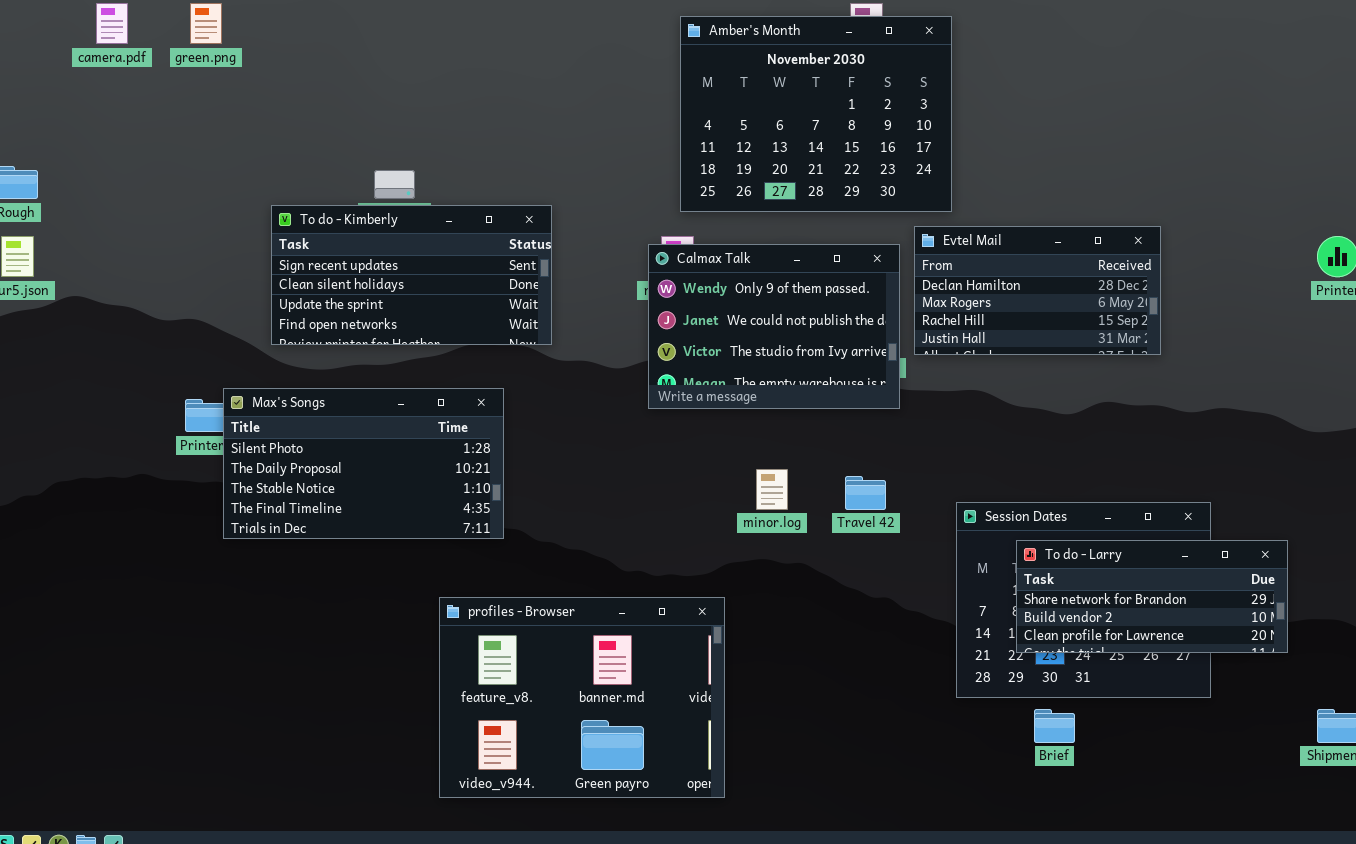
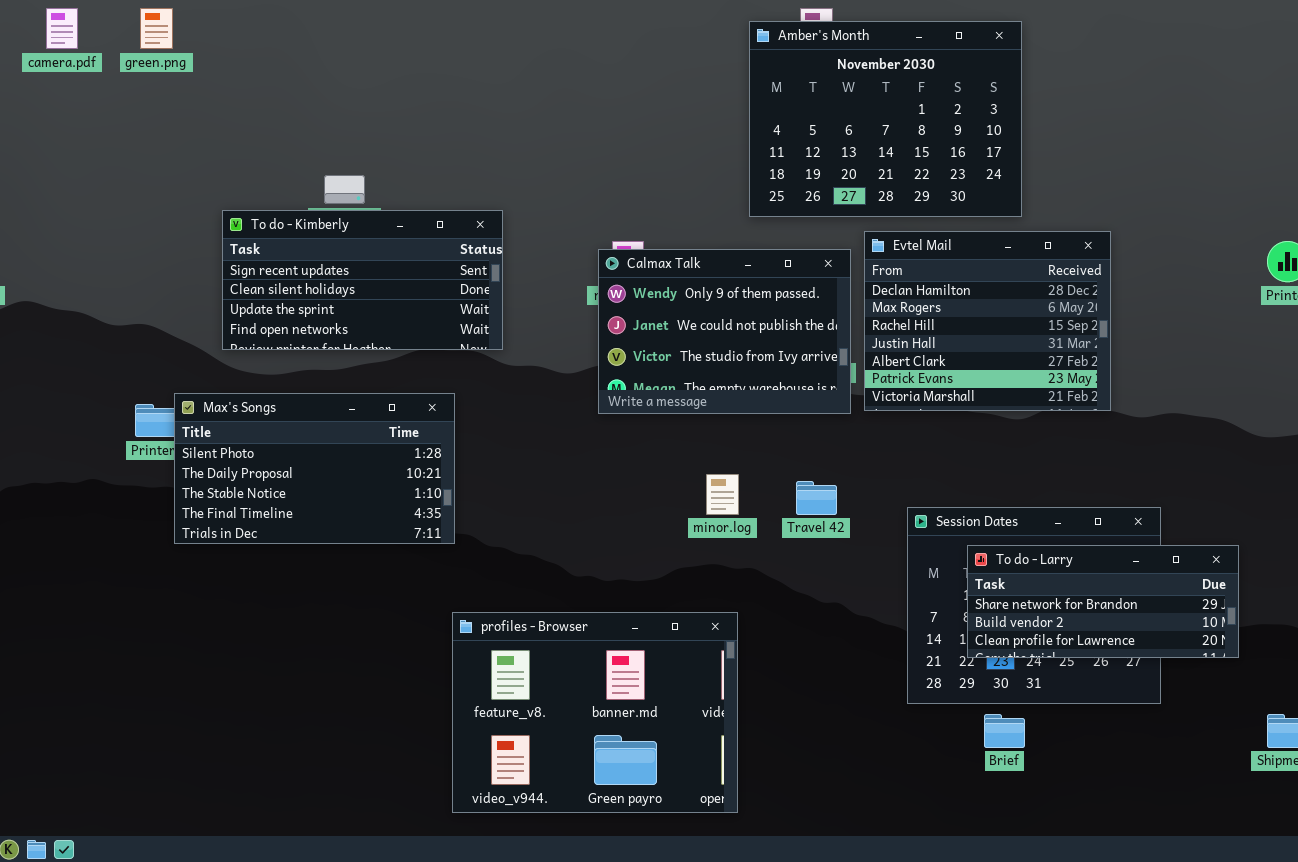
Amber's Month: [680,16,952,212] -> [749,21,1022,217], moved
Evtel Mail: [914,226,1161,355] -> [864,231,1111,411], resized
profiles - Browser: [439,597,725,798] -> [452,612,738,813], moved

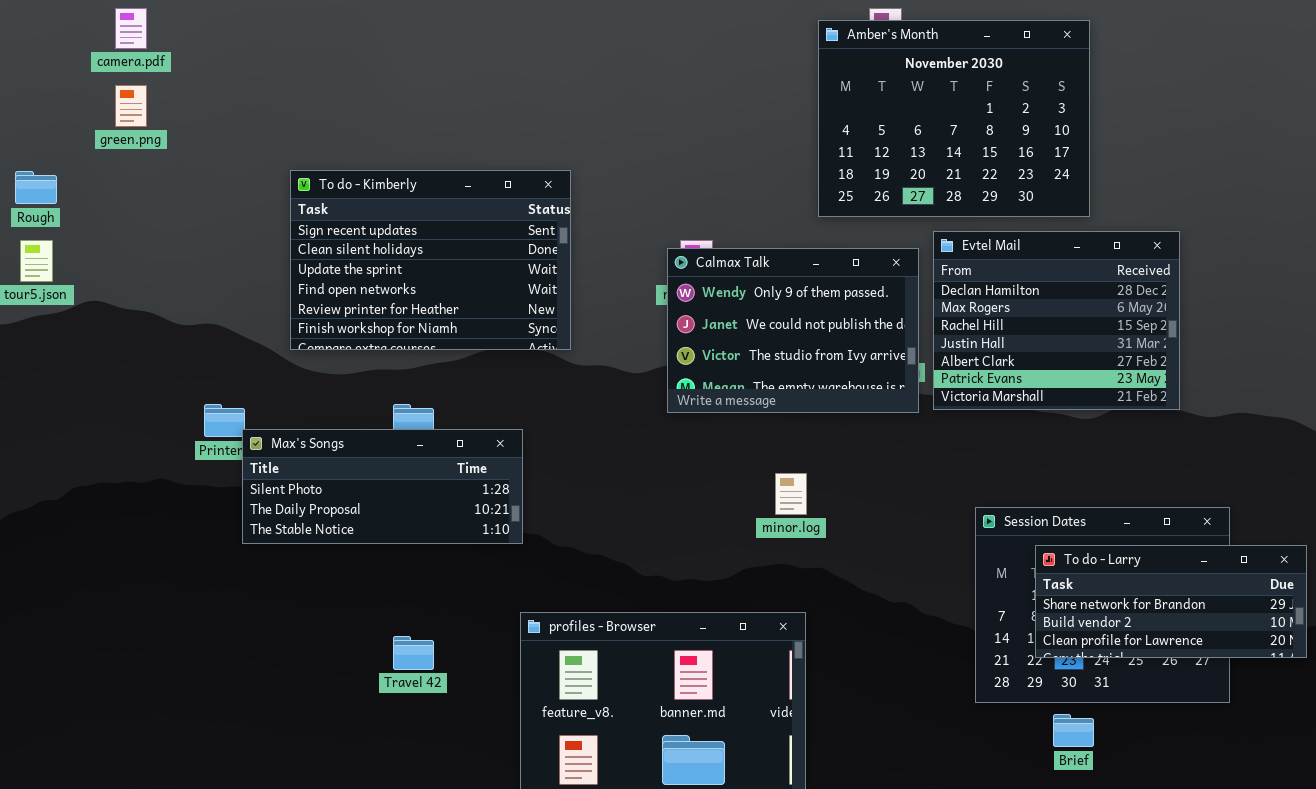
green.png: [140,8,173,49] -> [115,85,147,127], moved
To do - Kimberly: [222,210,503,350] -> [290,170,571,350], resized
Max's Songs: [174,393,455,544] -> [242,429,523,544], resized
Travel 42: [796,481,837,515] -> [393,636,434,670], moved

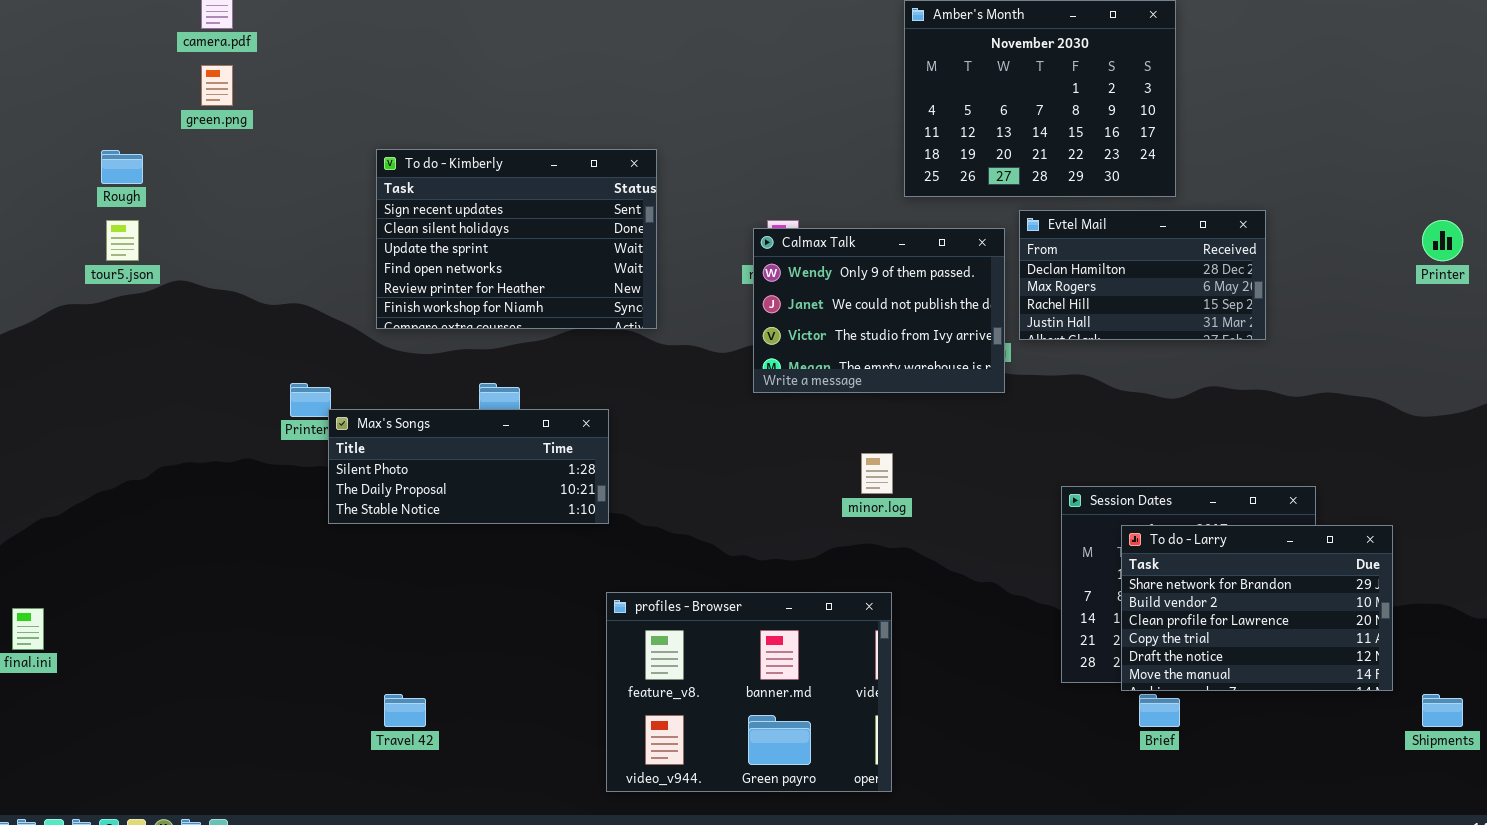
Evtel Mail: [933,231,1180,410] -> [1019,210,1266,340], resized
To do - Larry: [1035,545,1307,658] -> [1121,525,1393,691], resized
Travel 42: [393,636,434,670] -> [384,694,426,727], moved

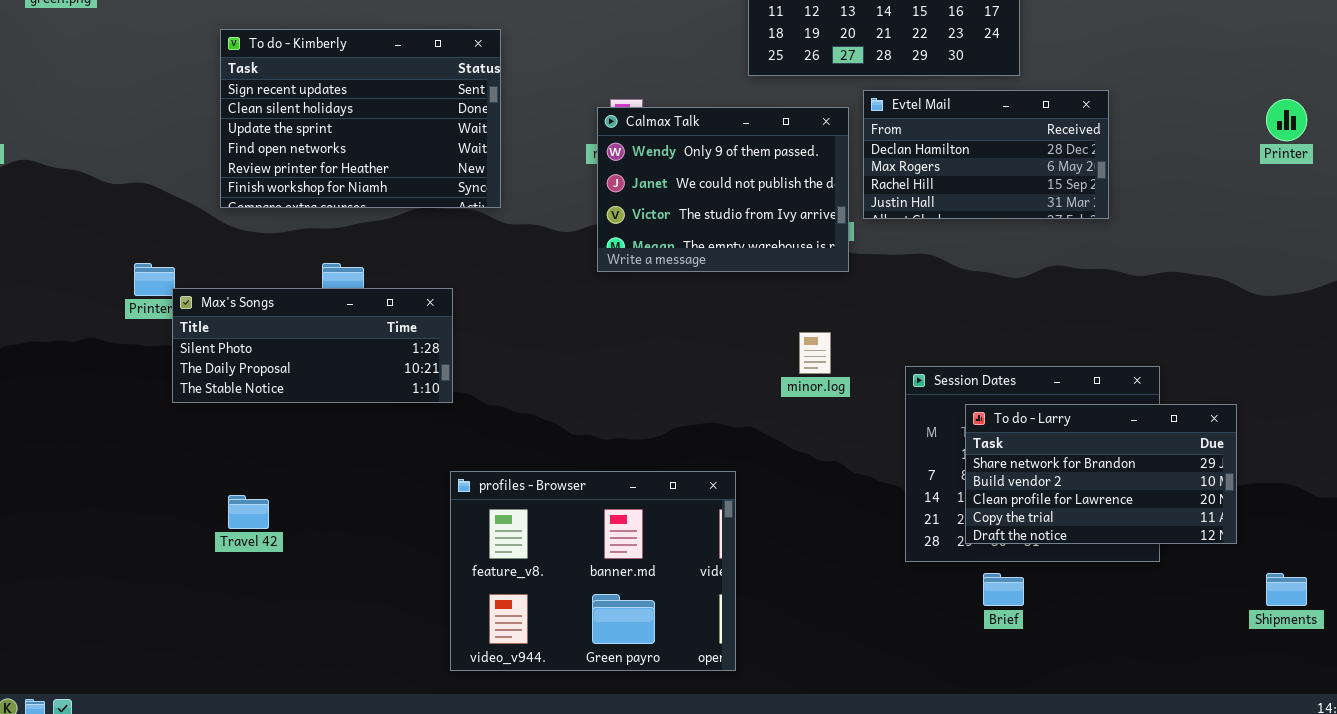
minor.log: [861,453,893,494] -> [799,332,831,374], moved
To do - Larry: [1121,525,1393,691] -> [965,404,1237,544], resized
Travel 42: [384,694,426,727] -> [228,495,269,529], moved

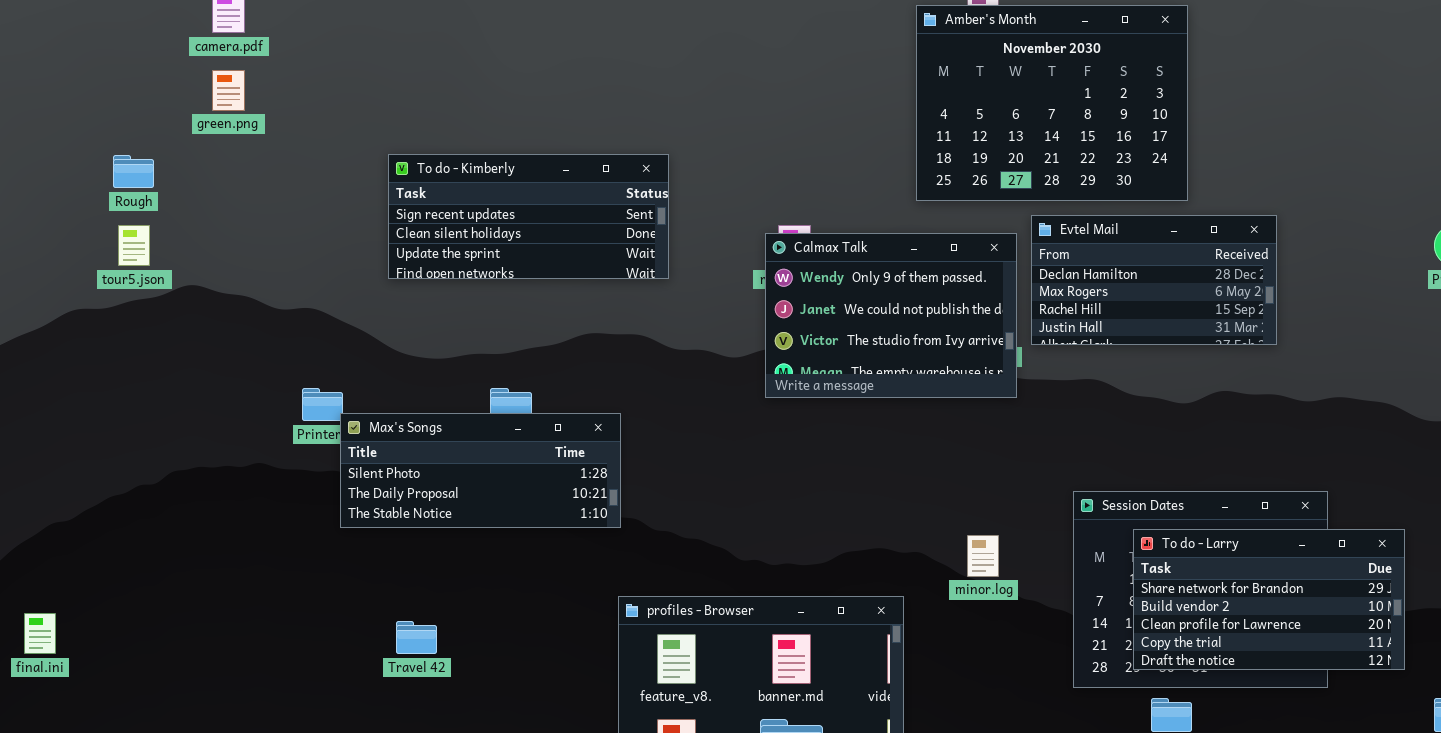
To do - Kimberly: [220,29,501,208] -> [388,154,669,279], resized
minor.log: [799,332,831,374] -> [967,535,999,577], moved

